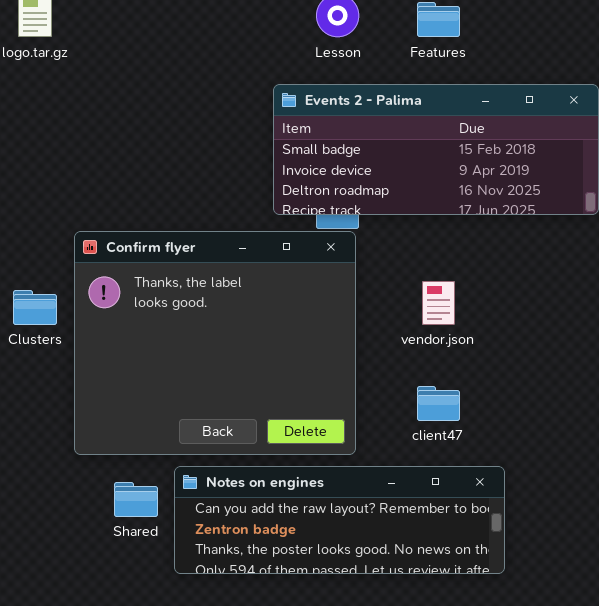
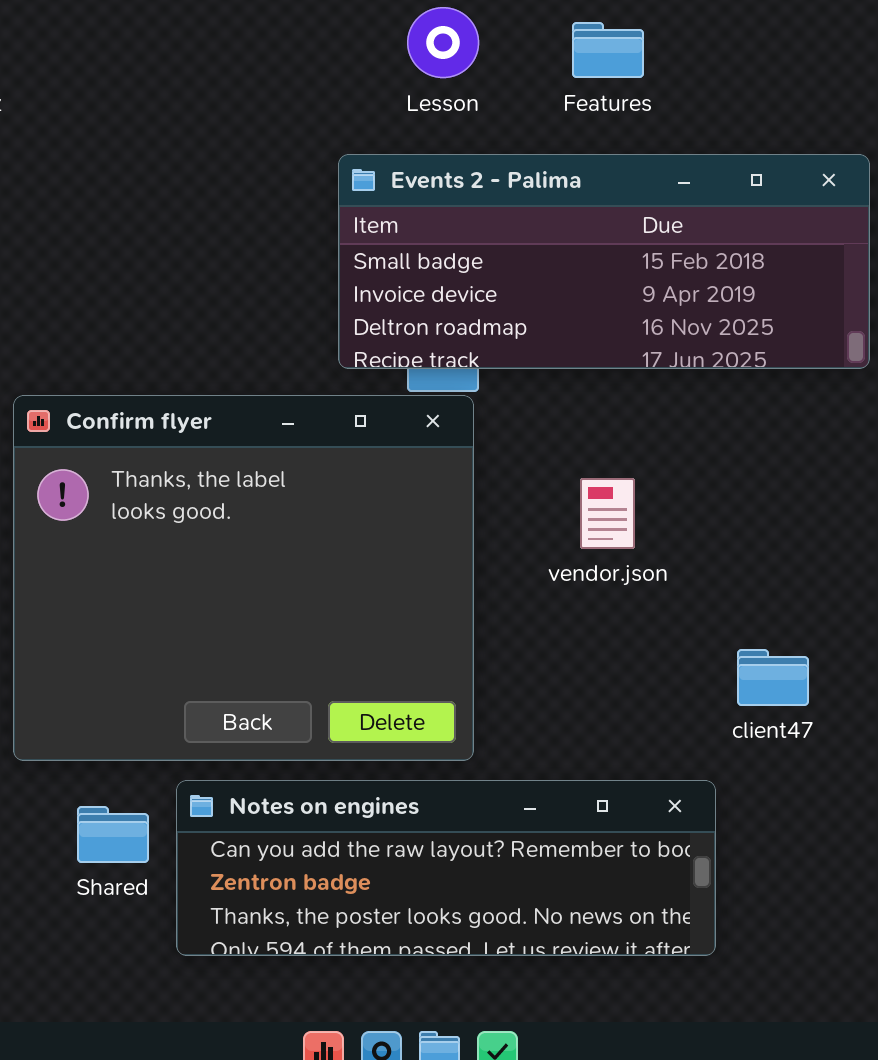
client47: [417,386,460,421] -> [737,649,809,706], moved

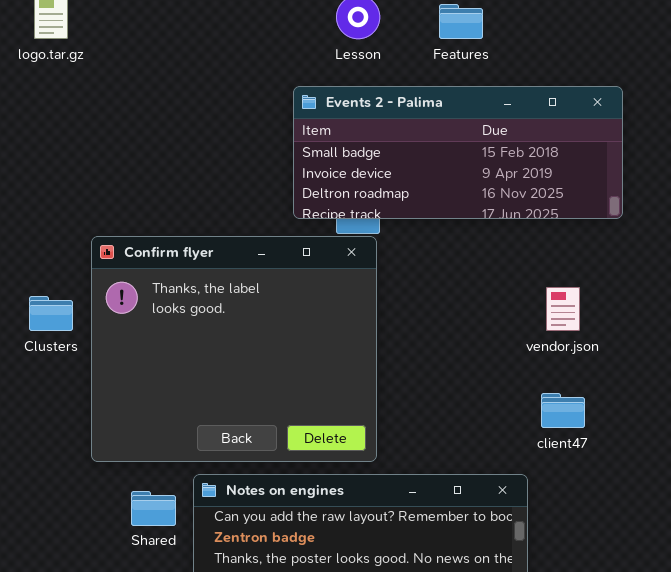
vendor.json: [580,478,635,549] -> [546,287,580,331], moved

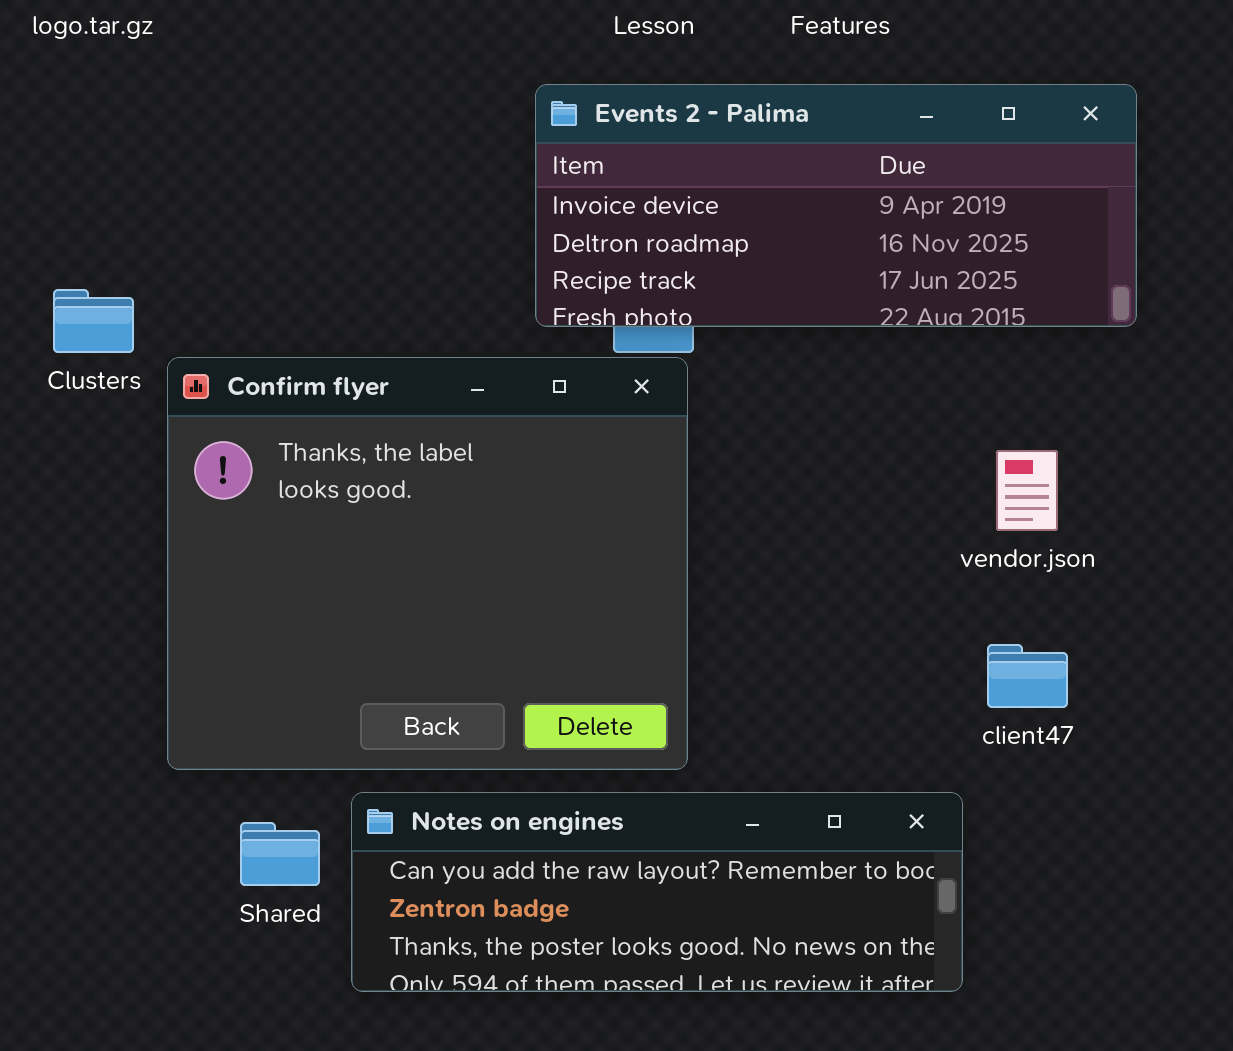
Events 2 - Palima: [293,86,623,219] -> [535,84,1137,327], scrolled down 1 row
Clusters: [29,296,73,331] -> [53,289,134,353], moved

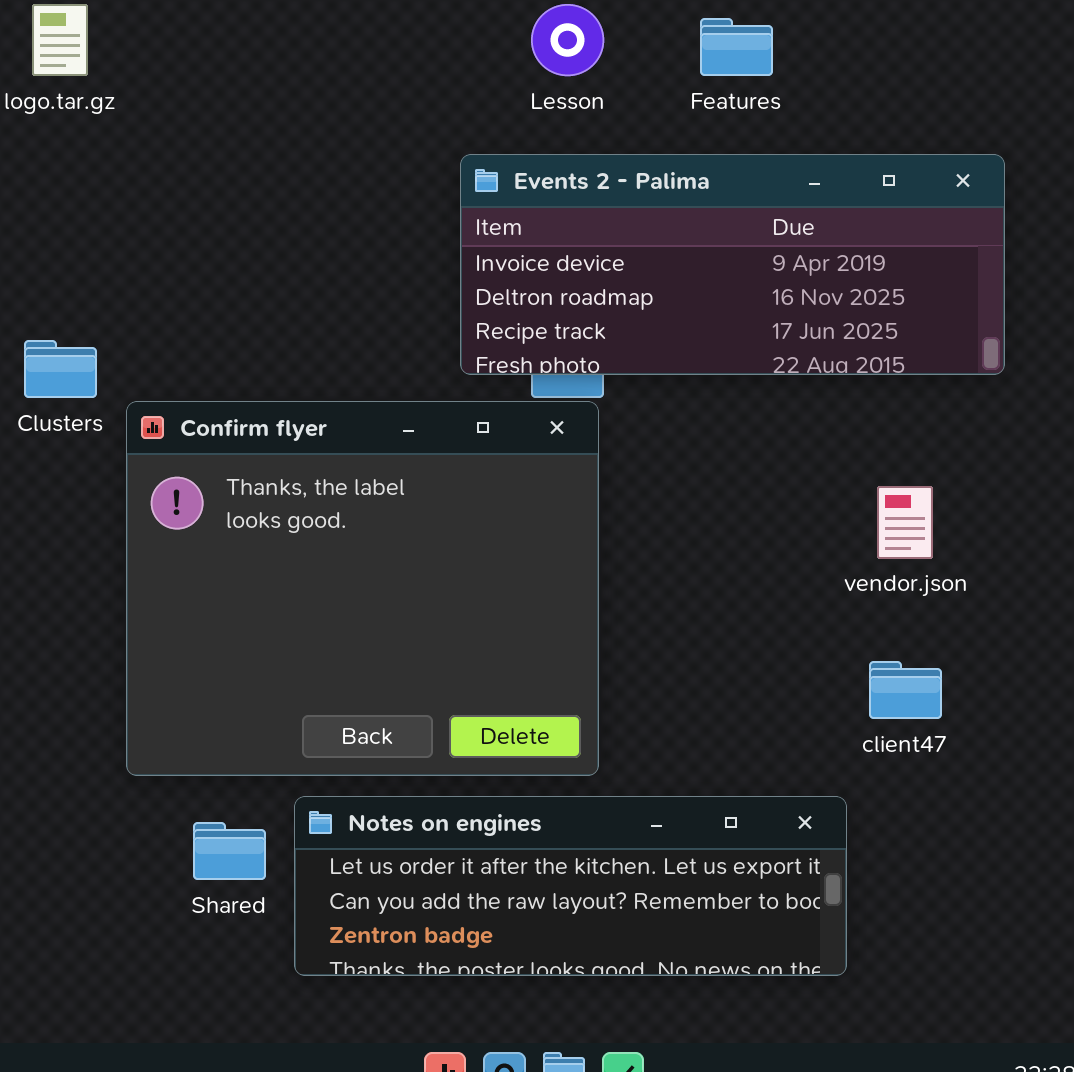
Notes on engines: [351,792,963,992] -> [294,796,847,976], scrolled up 1 row

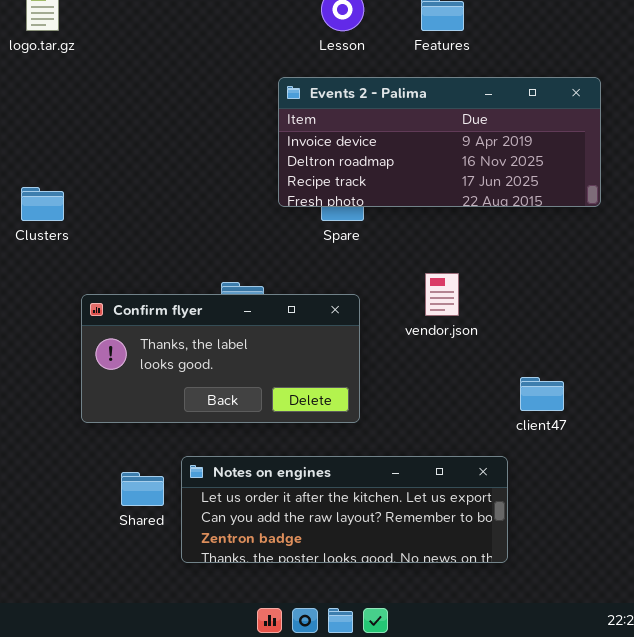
Confirm flyer: [126,401,599,776] -> [81,294,360,423], moved, resized
vendor.json: [877,486,933,559] -> [425,273,459,316], moved

